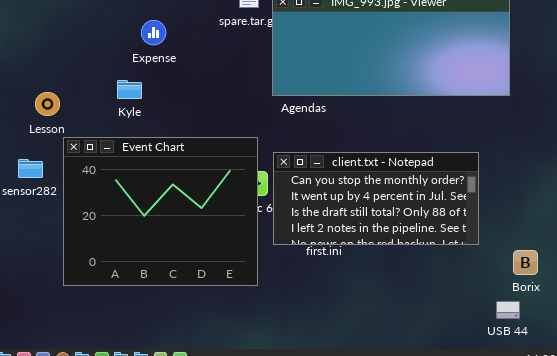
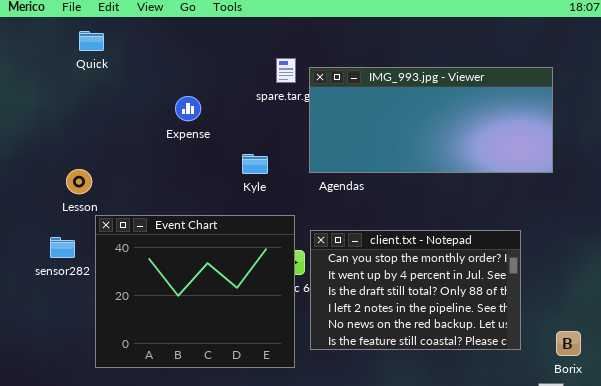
Kyle: [117,80,142,99] -> [242,154,268,174], moved
client.txt - Notepad: [273,152,479,245] -> [310,230,521,350], resized

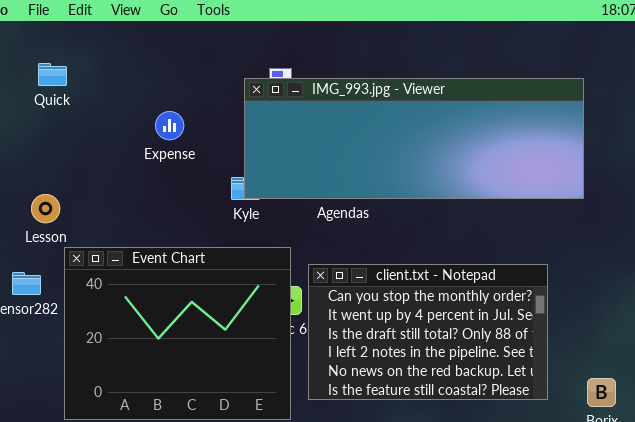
Quick: [79,31,104,51] -> [38,63,67,86], moved
IMG_993.jpg - Viewer: [309,67,553,173] -> [244,78,584,199], resized

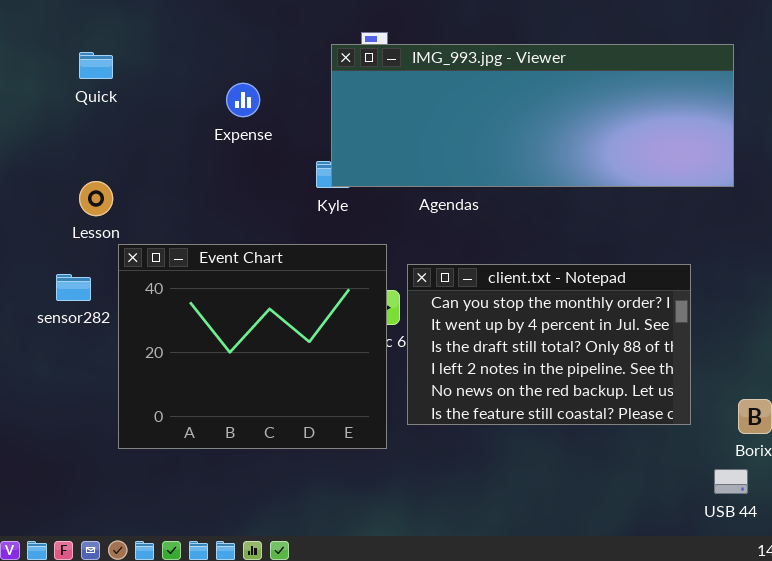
Quick: [38,63,67,86] -> [79,52,113,79], moved

